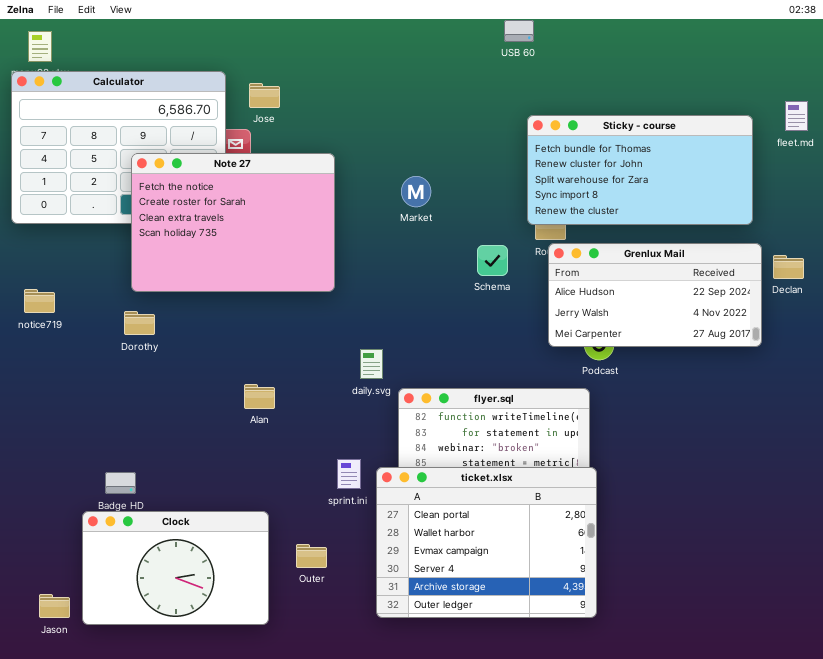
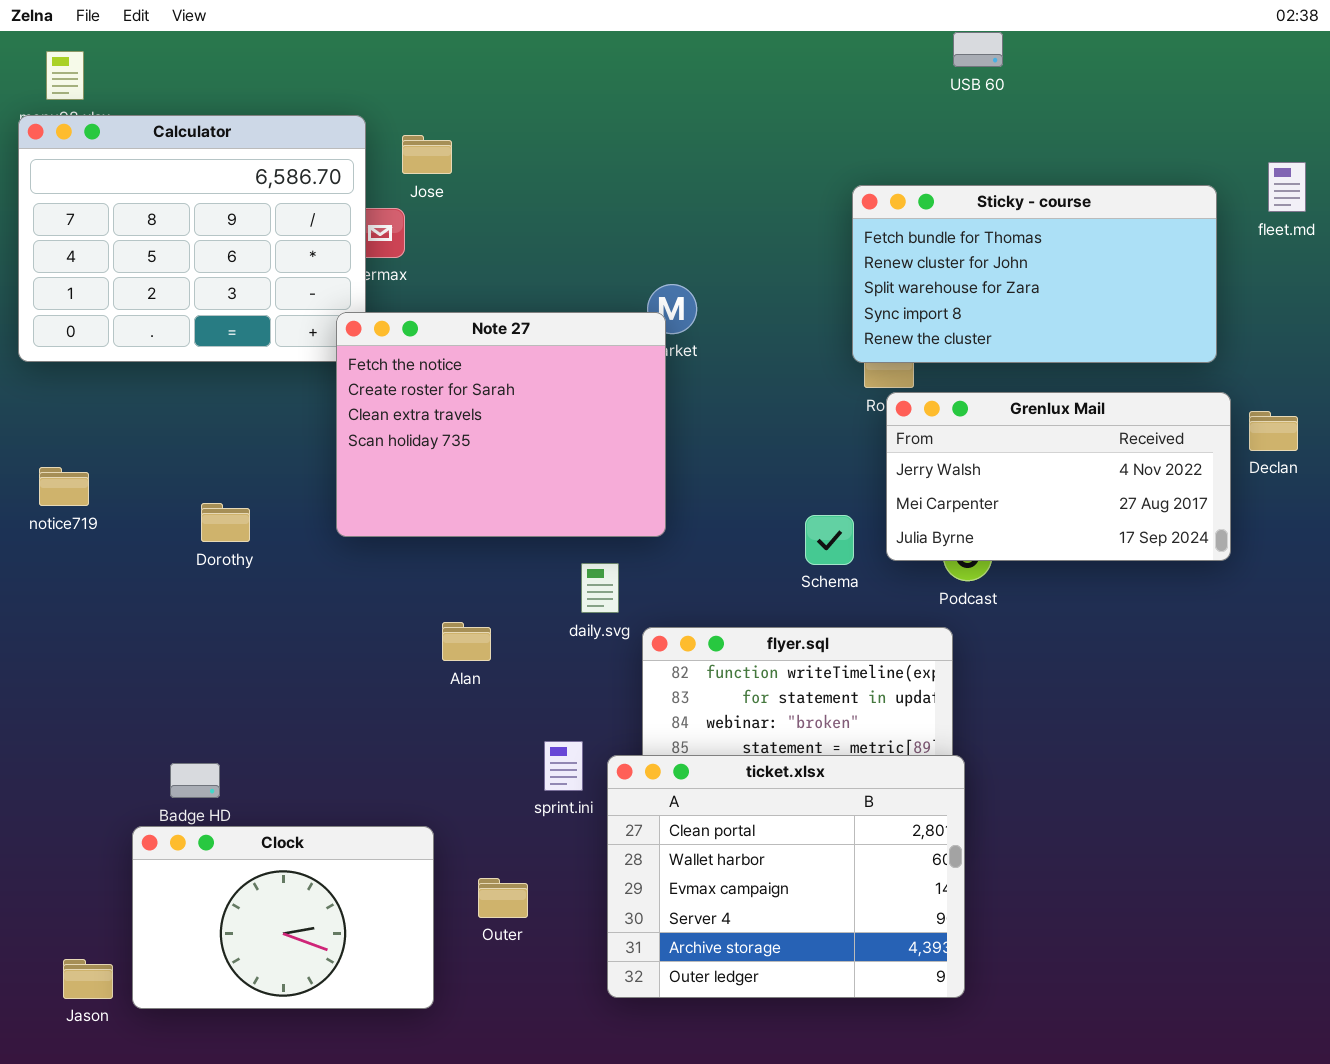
USB 60: [504,20,534,42] -> [953,32,1003,67], moved
Note 27: [131,153,335,292] -> [336,312,666,537], moved
Grenlux Mail: [548,243,762,347] -> [886,392,1231,561], scrolled down 1 row
Schema: [477,245,508,276] -> [805,515,854,565], moved
Alan: [244,384,275,409] -> [442,622,491,661], moved

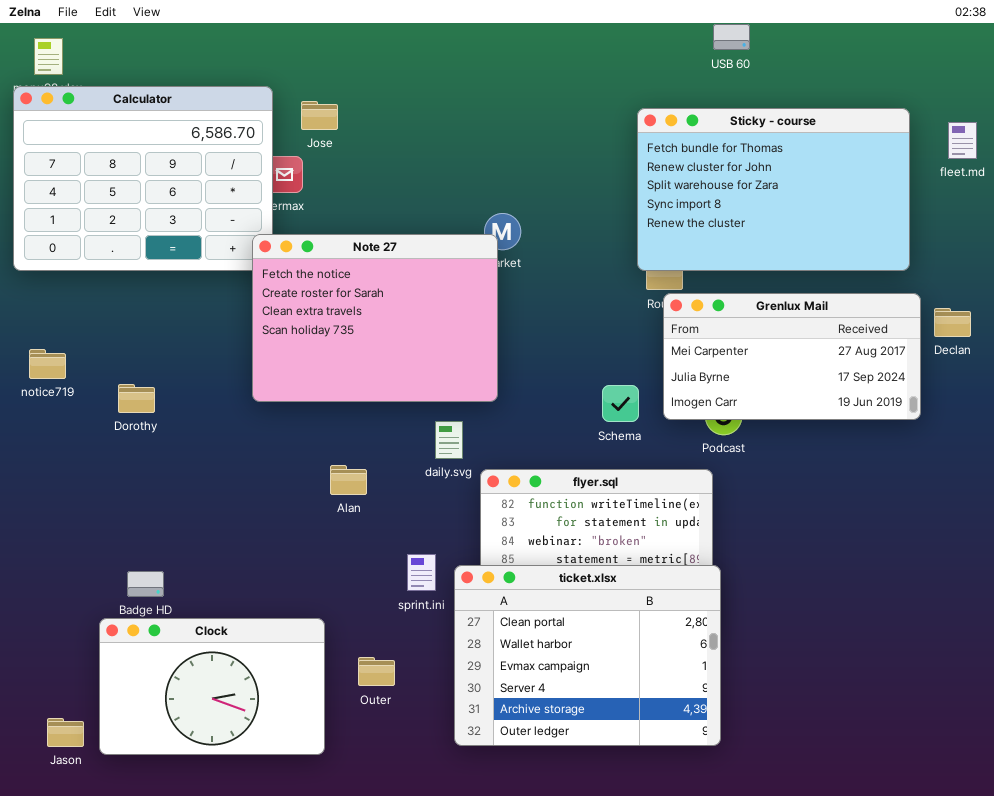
Sticky - course: [852,185,1217,363] -> [637,108,910,271], resized
Grenlux Mail: [886,392,1231,561] -> [663,293,921,420], scrolled down 1 row
Dorothy: [201,503,250,542] -> [118,384,155,413], moved

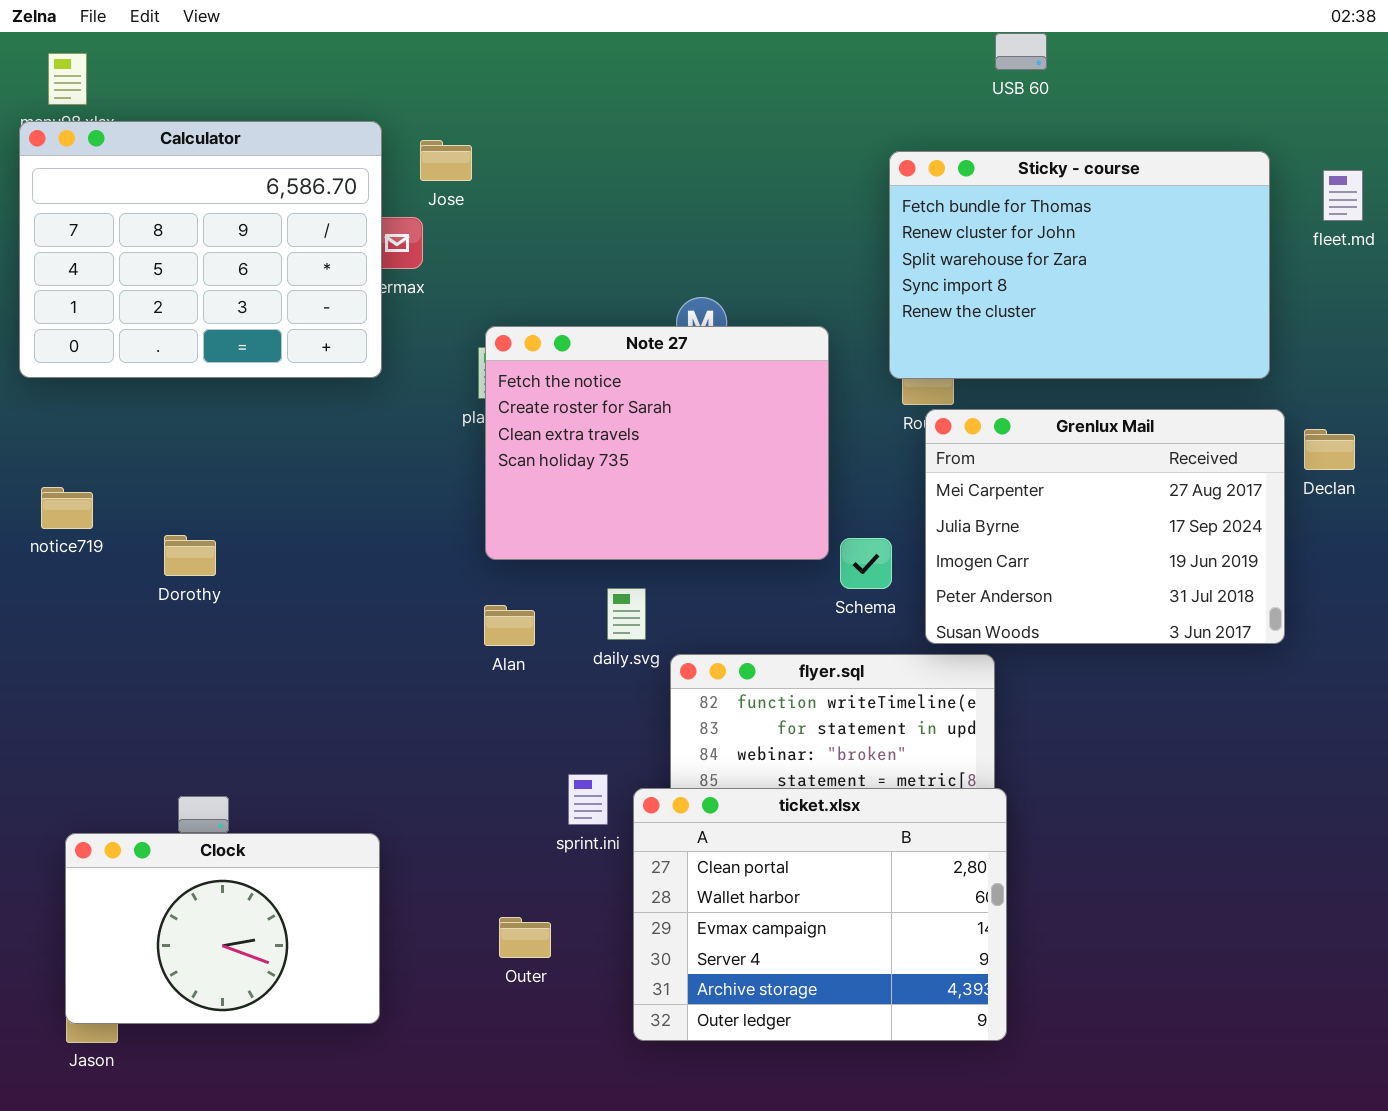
Note 27: [252,234,498,402] -> [485,326,829,560], moved
Grenlux Mail: [663,293,921,420] -> [925,409,1285,644], resized
Alan: [330,465,367,495] -> [484,605,535,646], moved
Clock: [99,618,325,755] -> [65,833,380,1024], moved

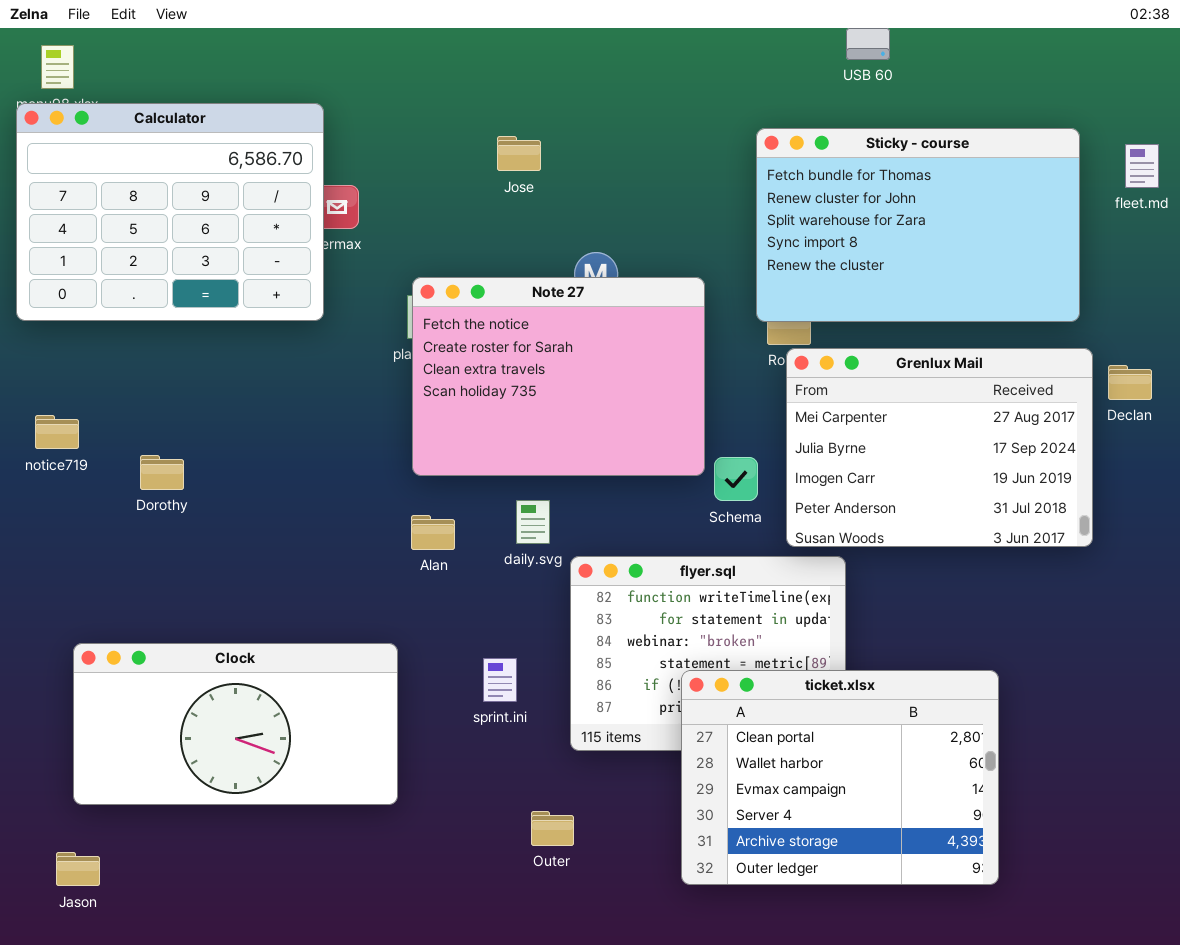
Jose: [420,140,472,181] -> [497,136,541,171], moved
ticket.xlsx: [633,788,1007,1041] -> [681,670,999,885], moved
Clock: [65,833,380,1024] -> [73,643,398,805], moved, resized
Outer: [499,917,551,958] -> [531,811,574,846], moved

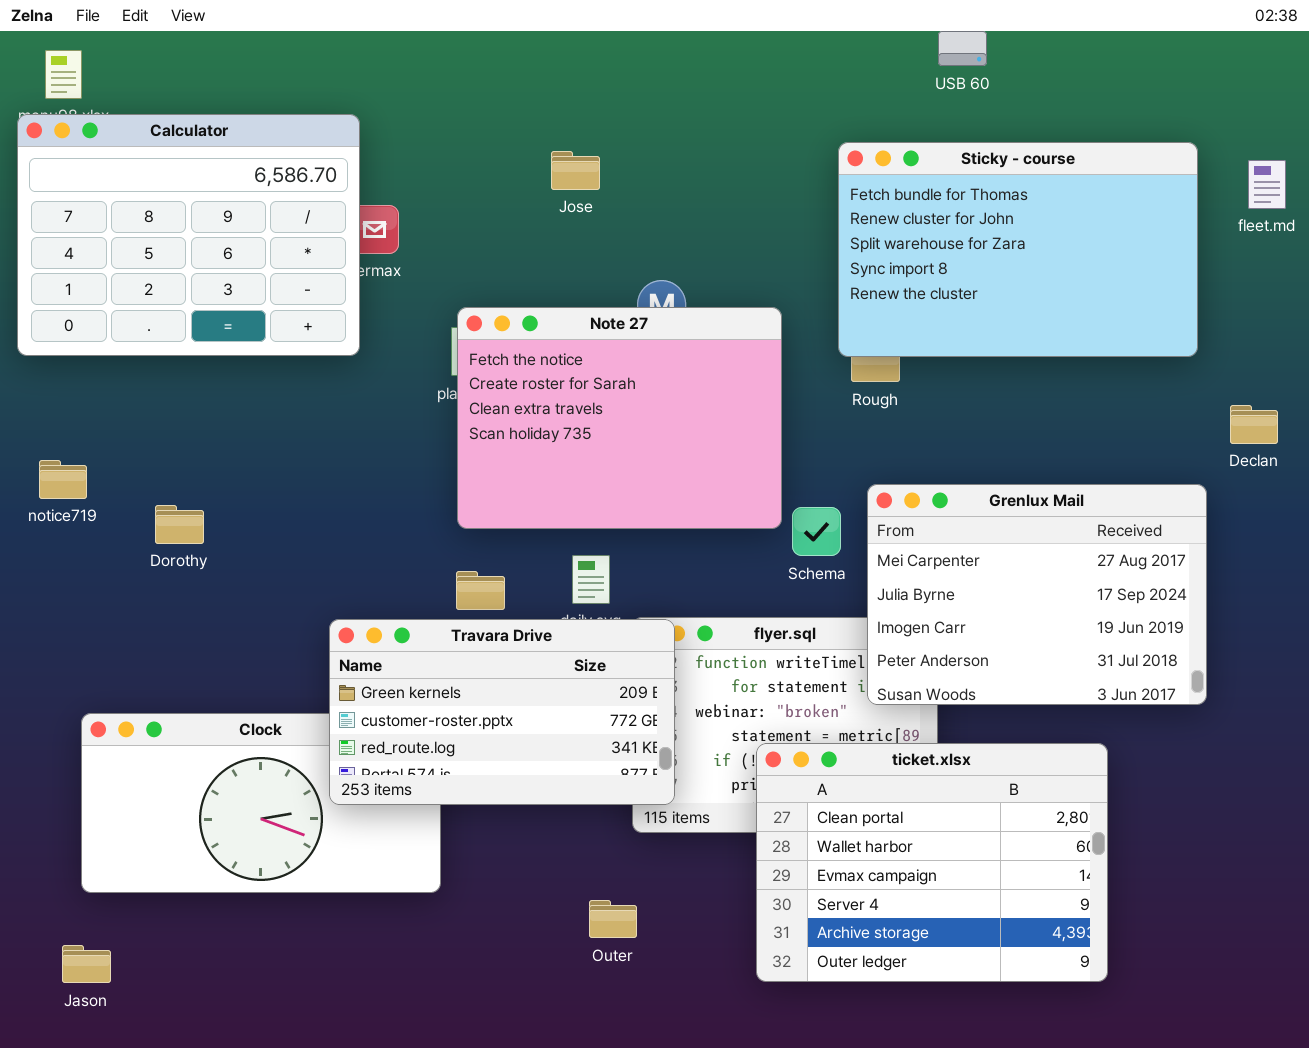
Grenlux Mail: [786,348,1093,547] -> [867,484,1207,705], moved
Travara Drive: none -> [329,619,675,805], opened

